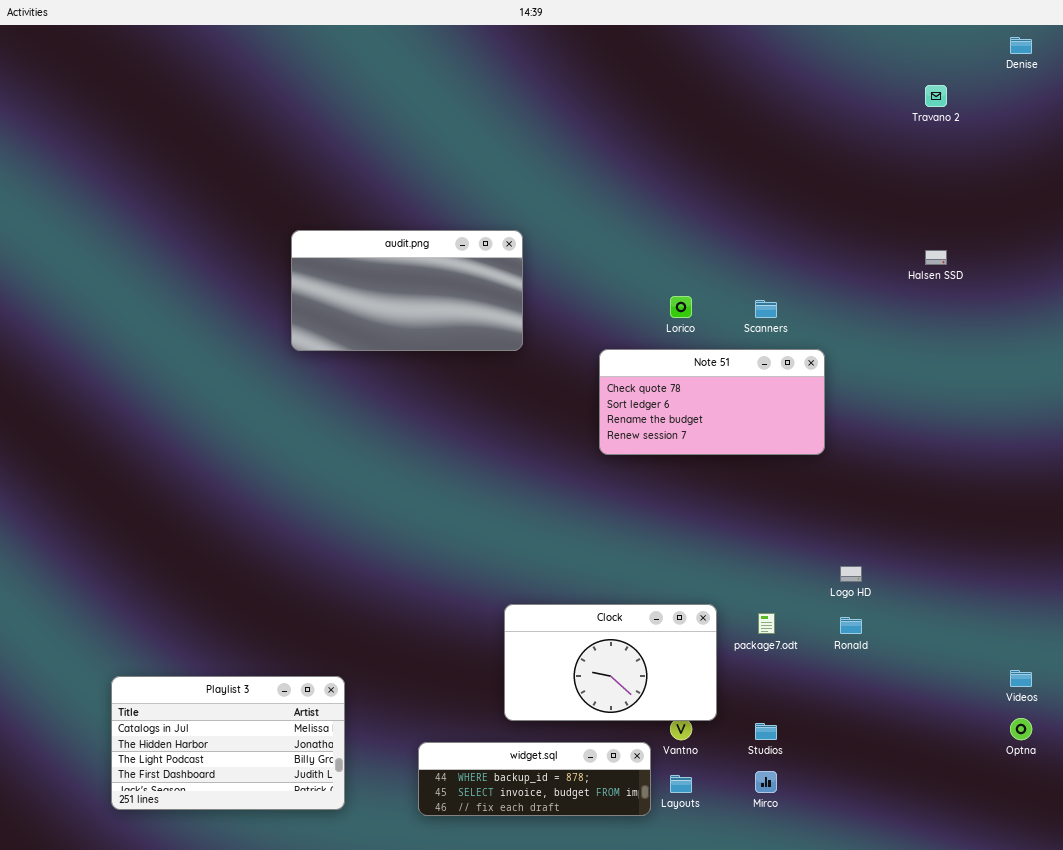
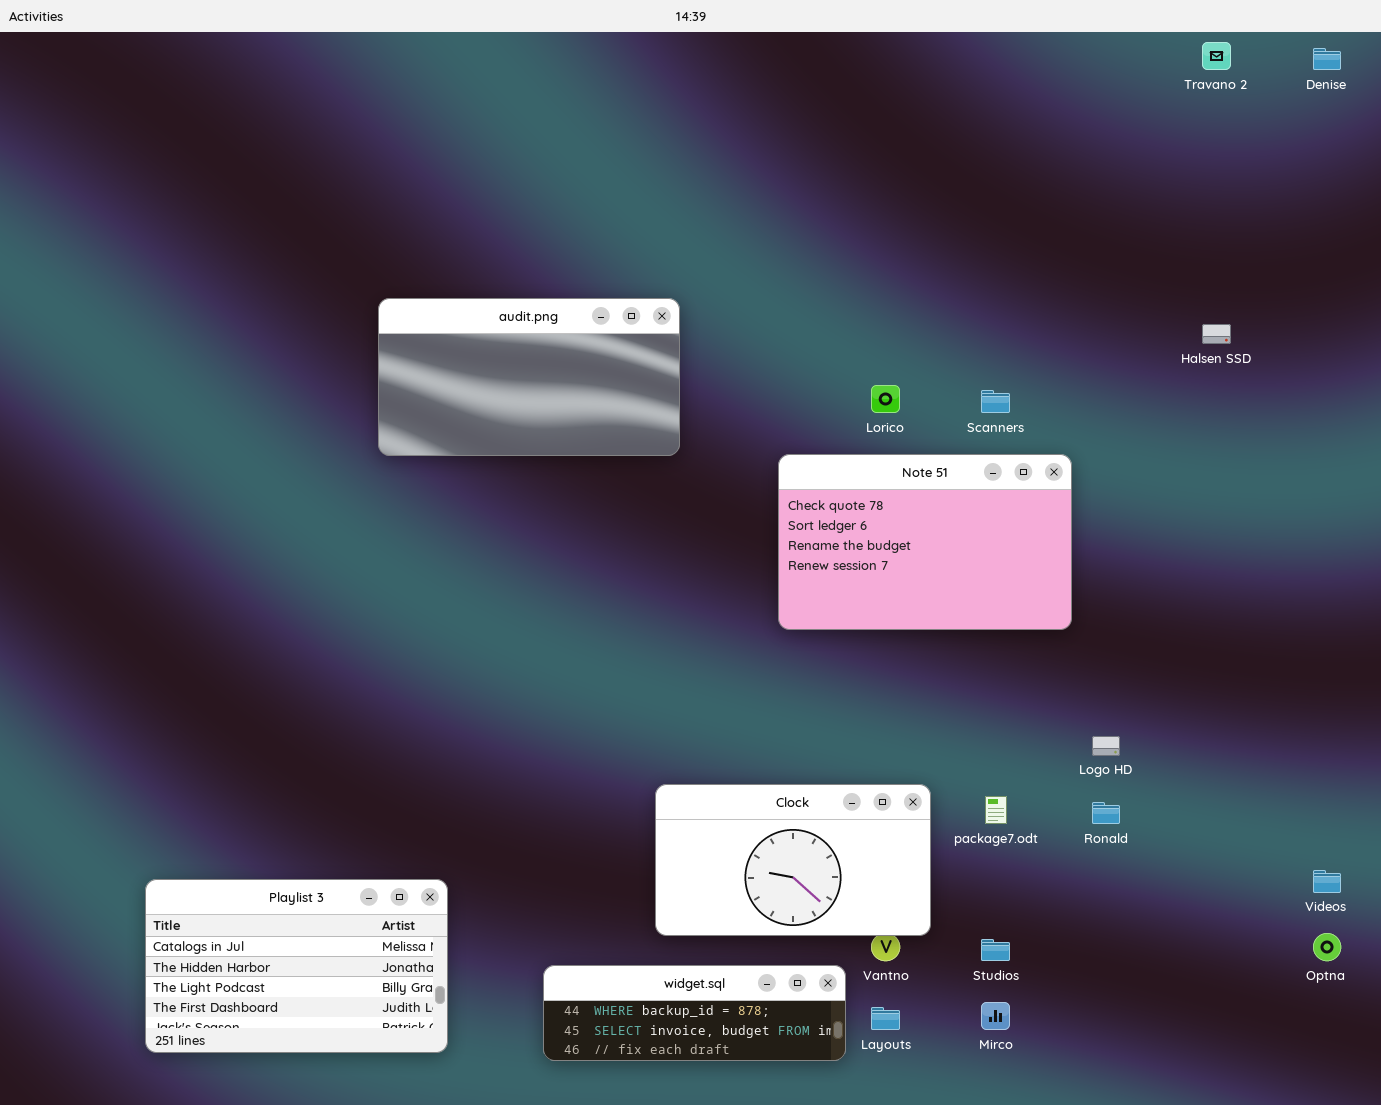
Travano 2: [925,85,947,107] -> [1202,42,1231,70], moved
Note 51: [599,349,825,455] -> [778,454,1072,630], resized

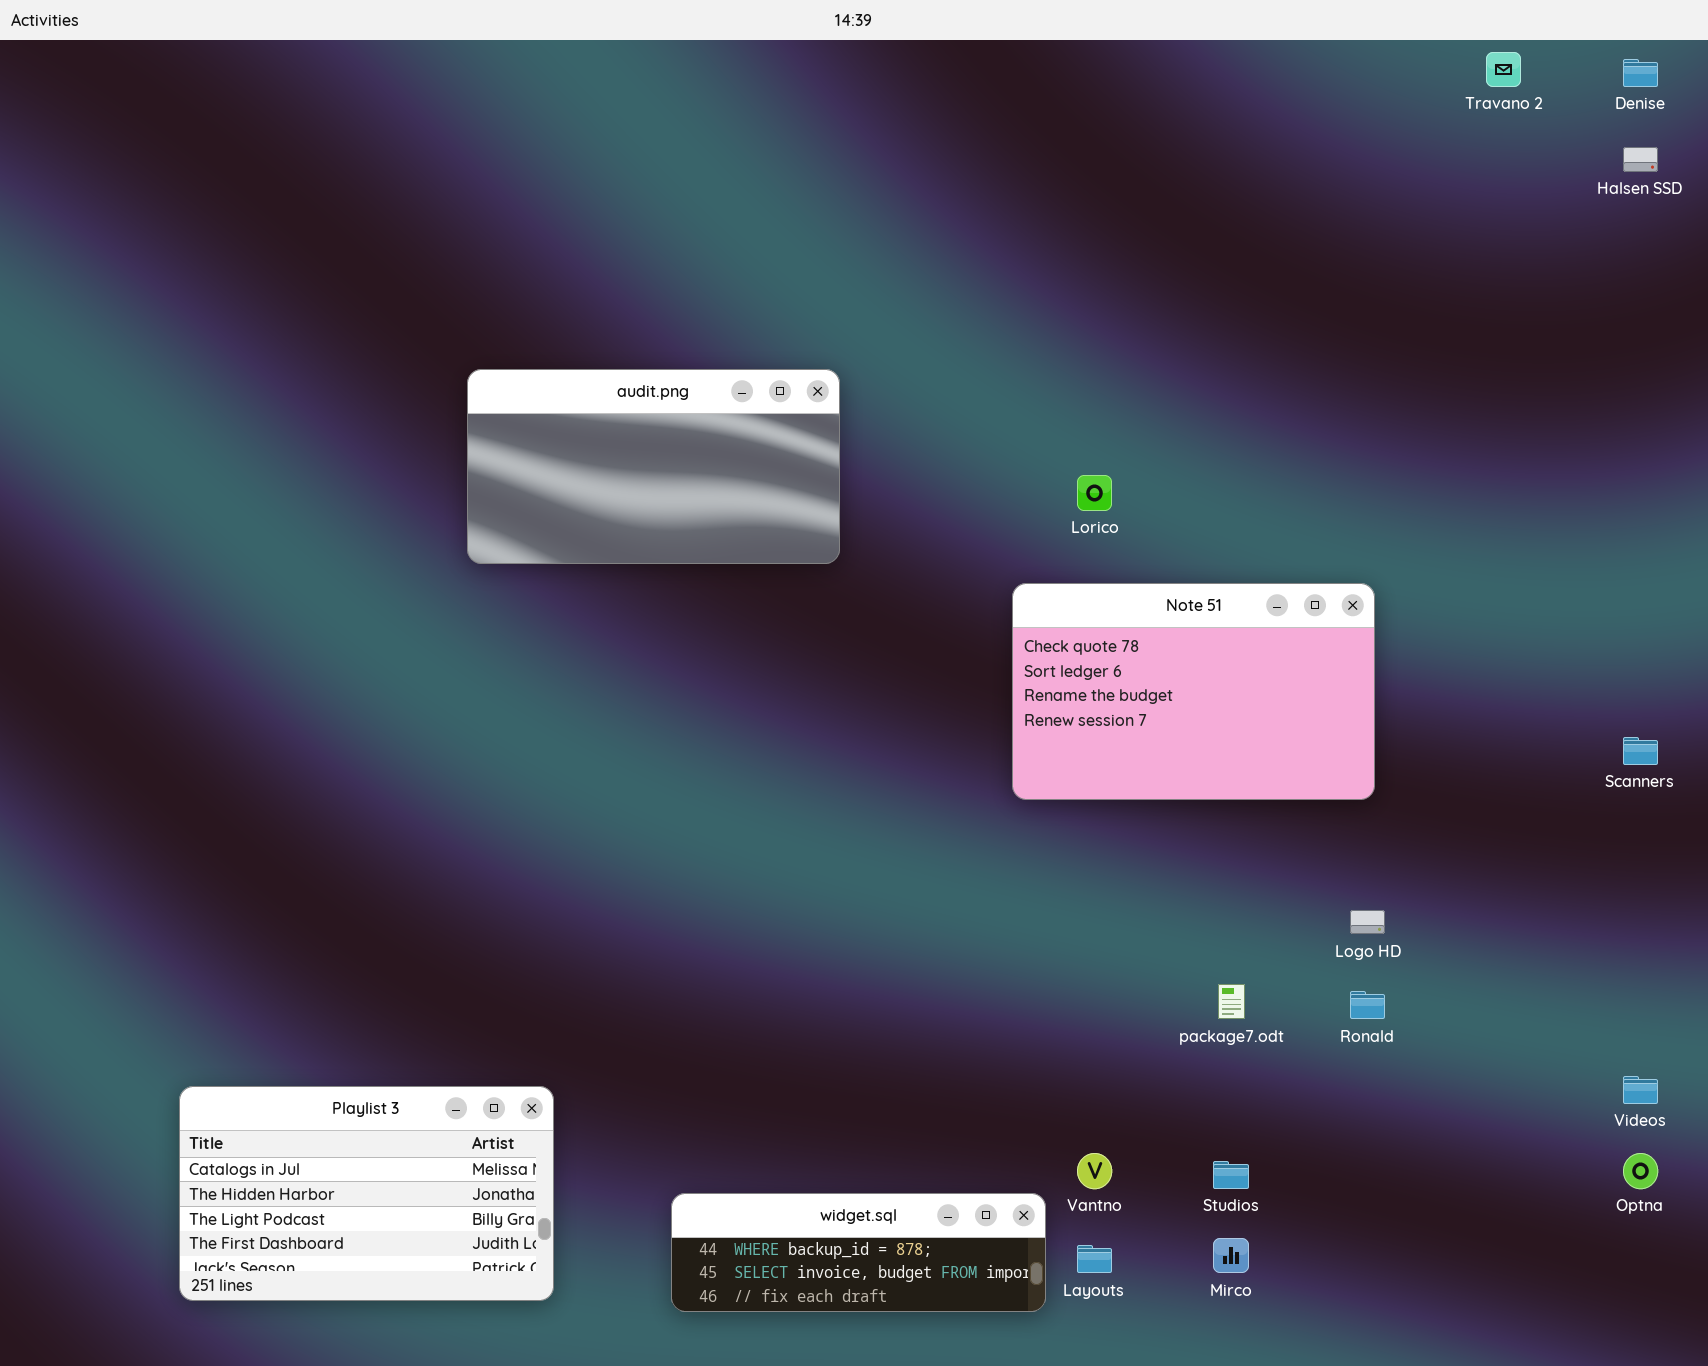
Halsen SSD: [1202,324,1231,344] -> [1623,147,1658,172], moved
Scanners: [981,390,1010,413] -> [1623,737,1658,765], moved
Note 51: [778,454,1072,630] -> [1012,583,1375,800], moved
Clock: [655,784,931,936] -> none, closed

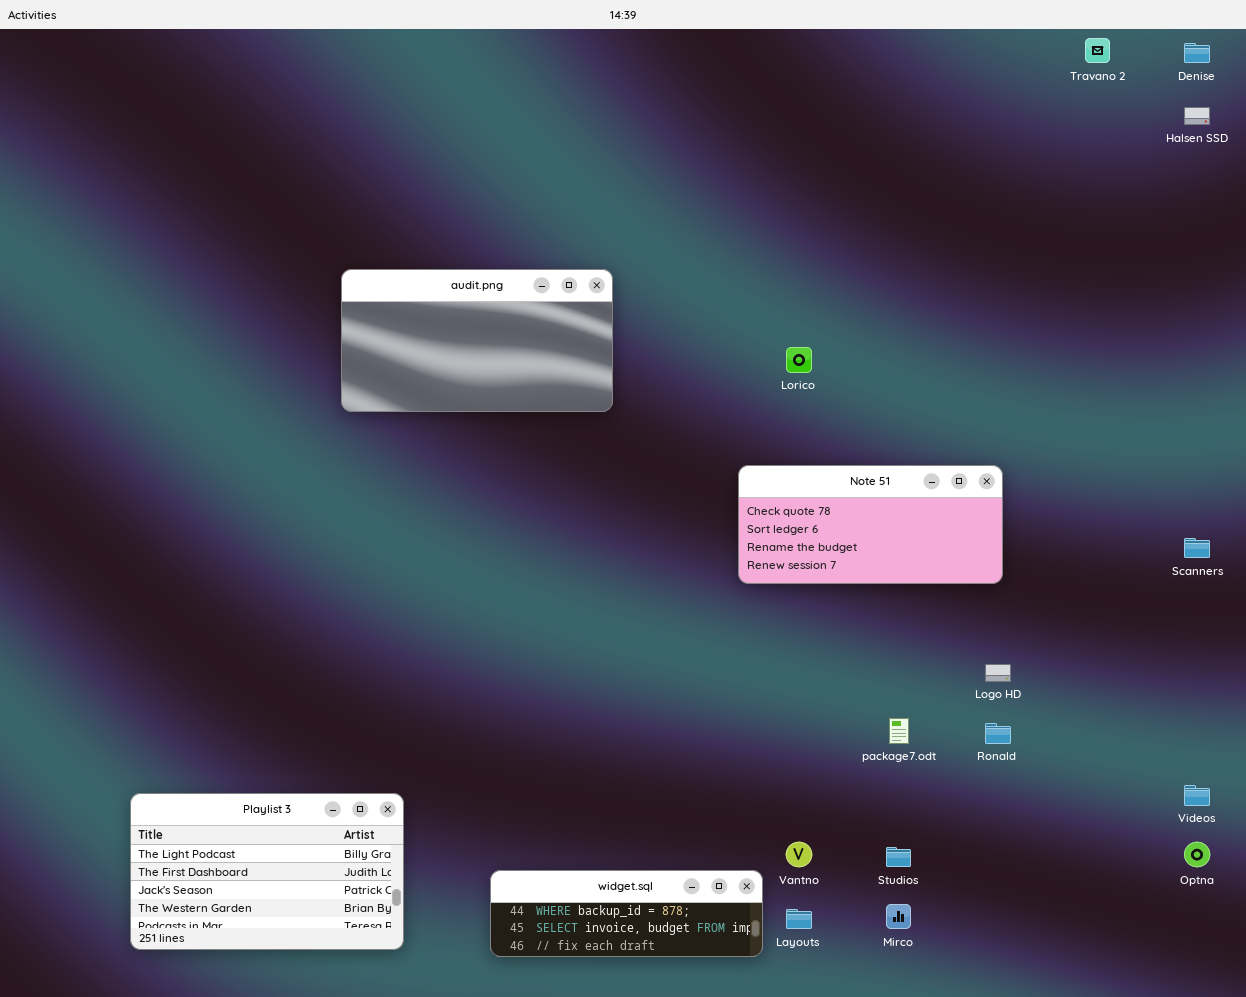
Note 51: [1012,583,1375,800] -> [738,465,1003,584], resized
Playlist 3: [179,1086,554,1301] -> [130,793,404,950], scrolled down 2 rows

